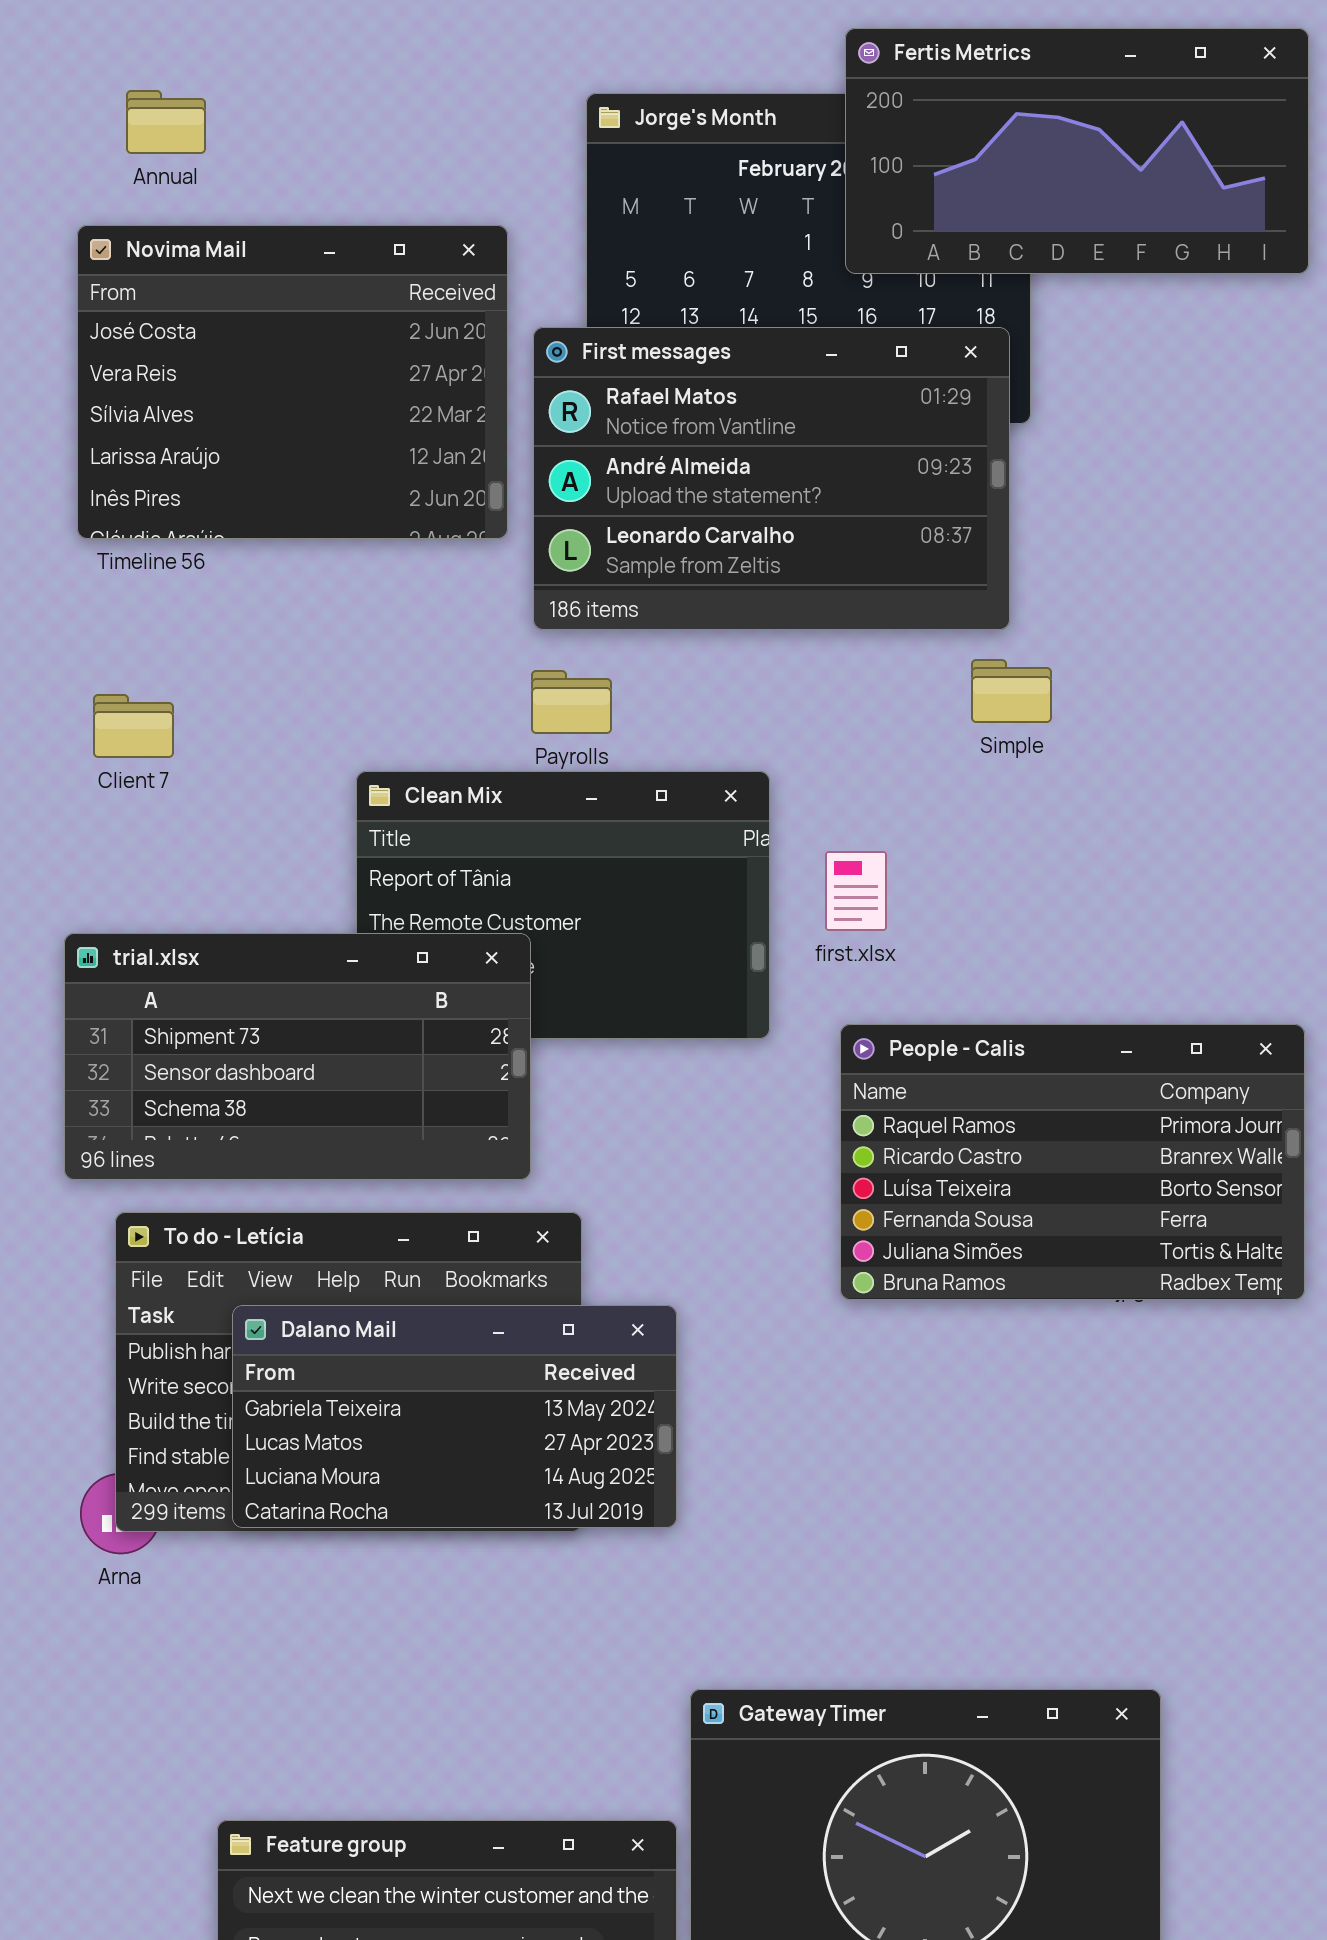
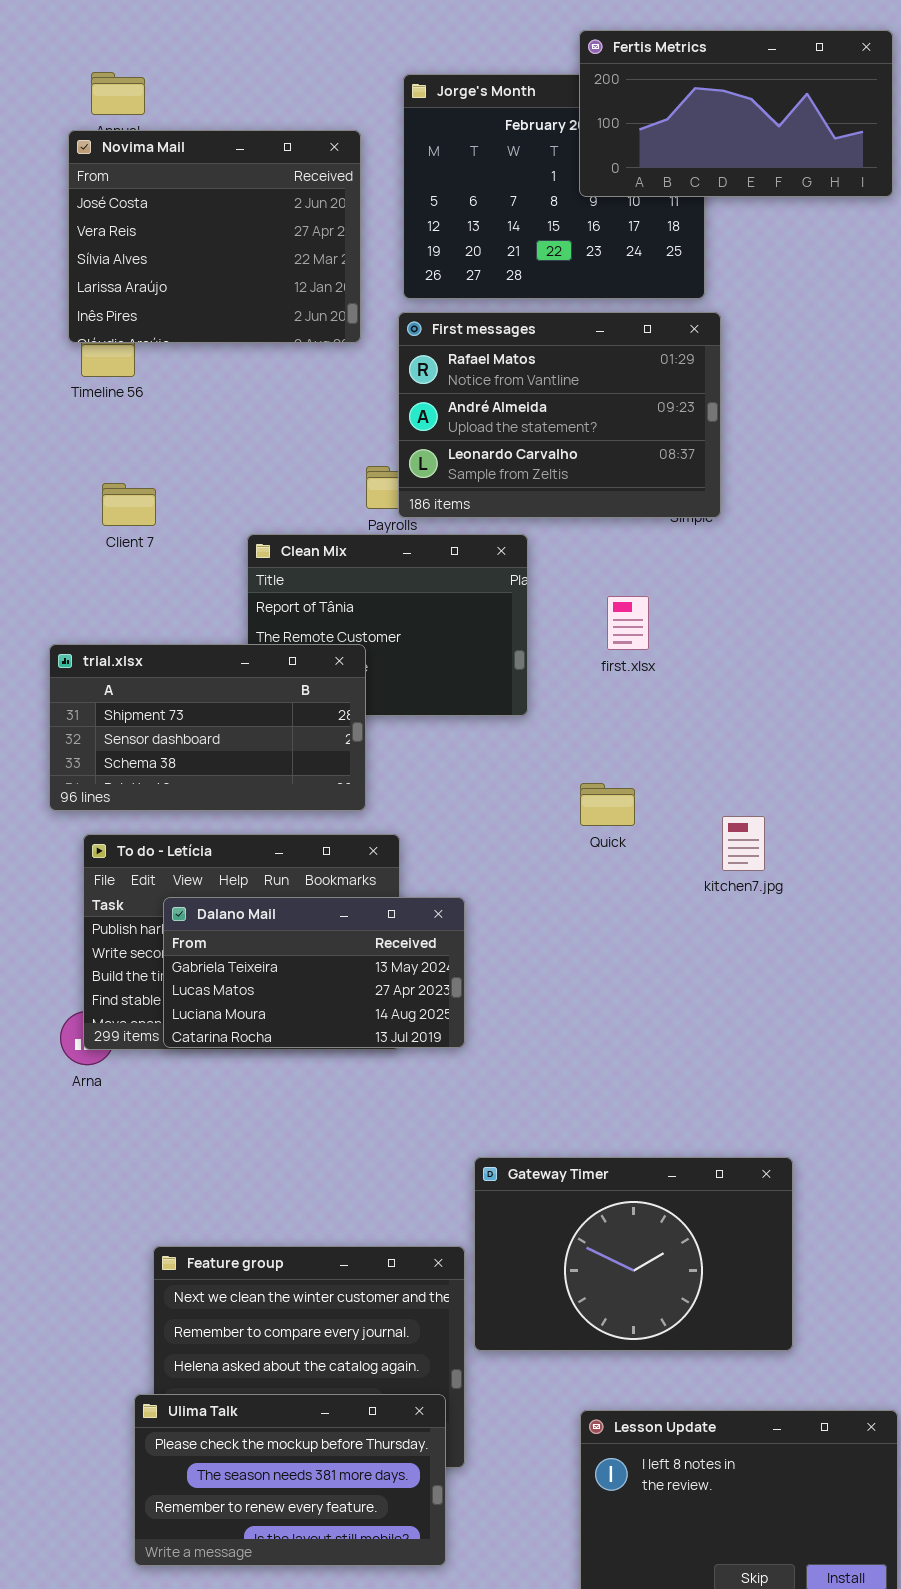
Novima Mail: [77,225,508,539] -> [68,130,361,343], moved
First messages: [533,327,1010,630] -> [398,312,721,518], moved
Client 7: [93,694,174,758] -> [102,483,156,526], moved
first.xlsx: [825,851,887,931] -> [607,596,649,650], moved
People - Calis: [840,1024,1305,1300] -> none, closed

